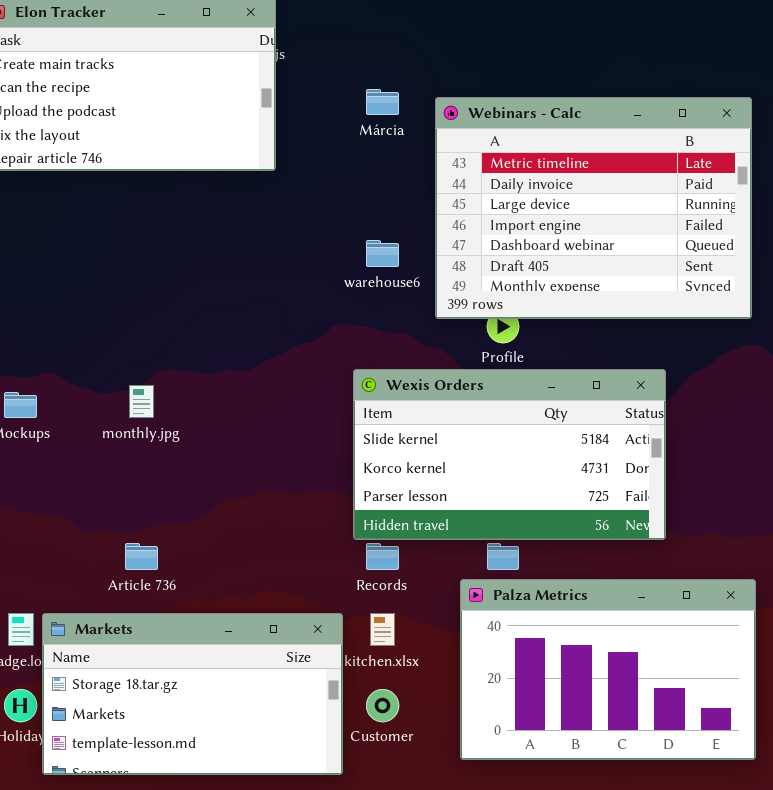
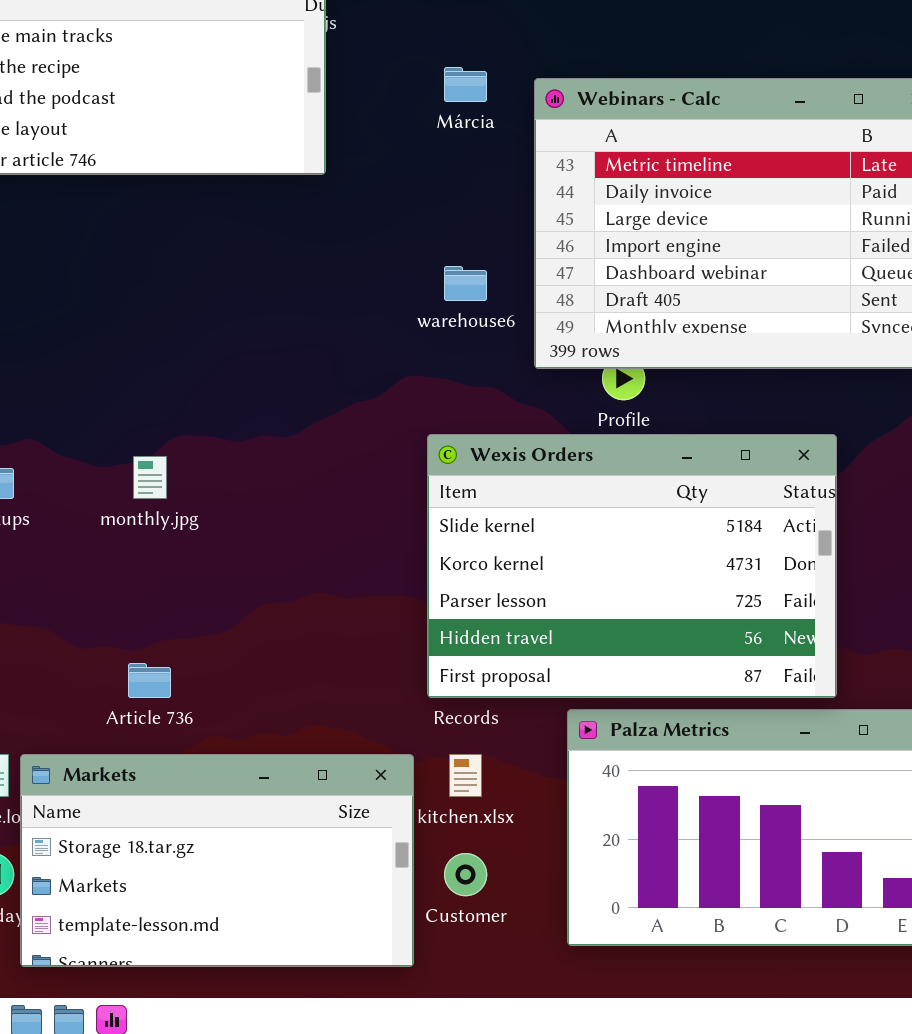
Wexis Orders: [353,369,666,540] -> [427,434,837,698], resized

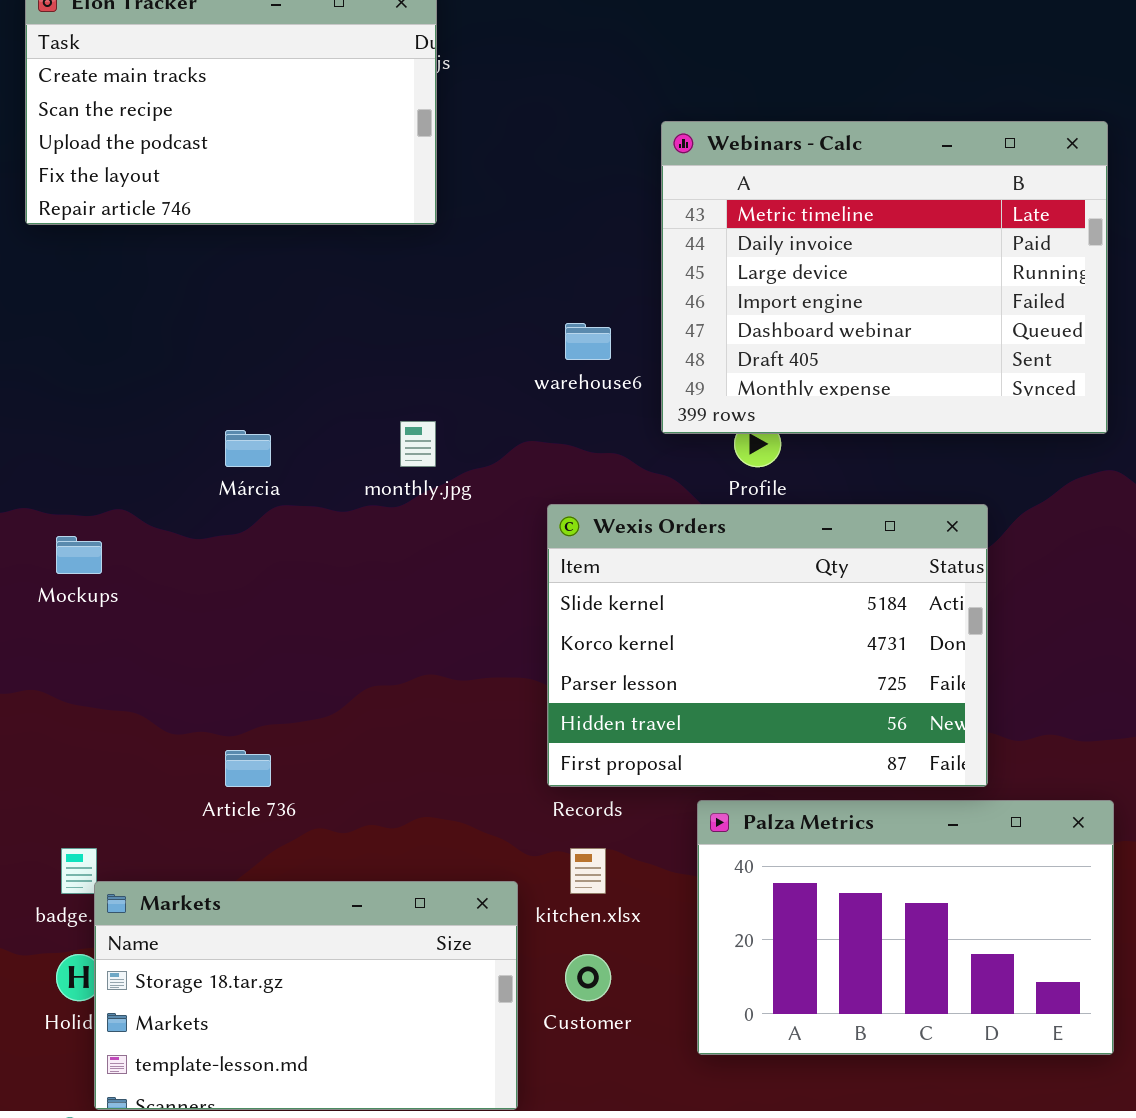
Márcia: [444,67,487,102] -> [225,430,271,467], moved
monthly.jpg: [133,456,167,499] -> [400,421,436,467], moved
Markets: [20,754,414,967] -> [94,881,518,1110], moved

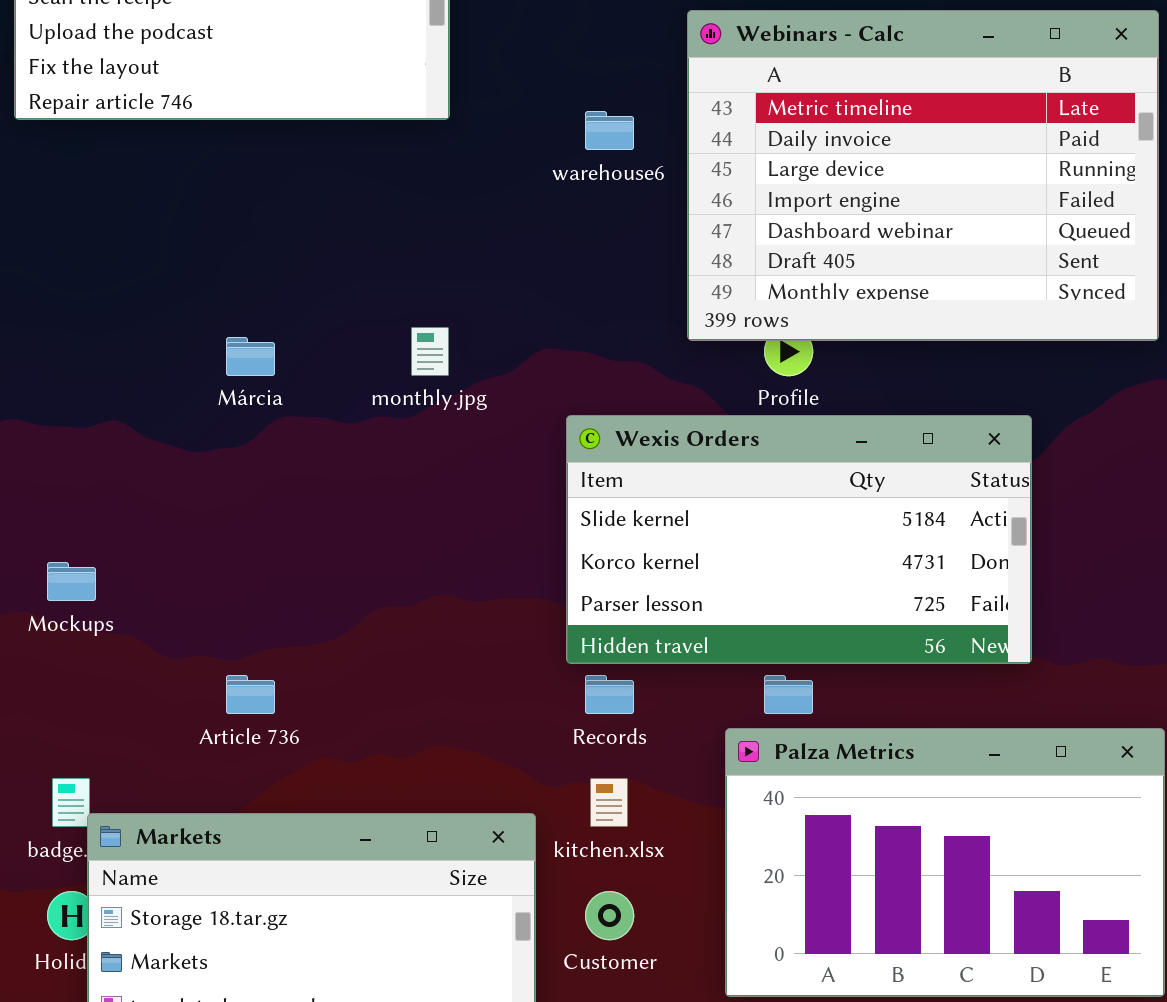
warehouse6: [565,323,611,360] -> [585,111,634,150], moved
Wexis Orders: [547,504,988,787] -> [566,415,1032,664], resized
Mockups: [56,536,102,574] -> [47,562,96,601], moved

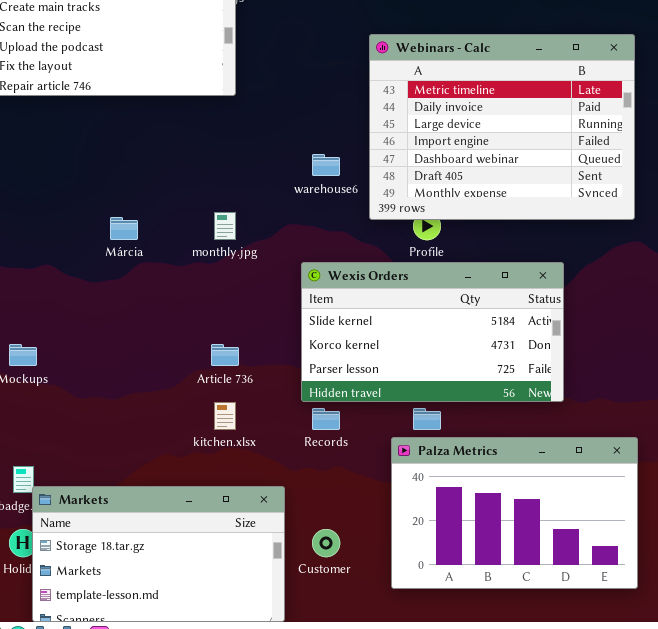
warehouse6: [585,111,634,150] -> [312,154,340,176], moved
Article 736: [226,675,275,714] -> [211,344,239,366], moved
kitchen.xlsx: [590,778,628,827] -> [214,402,236,430], moved

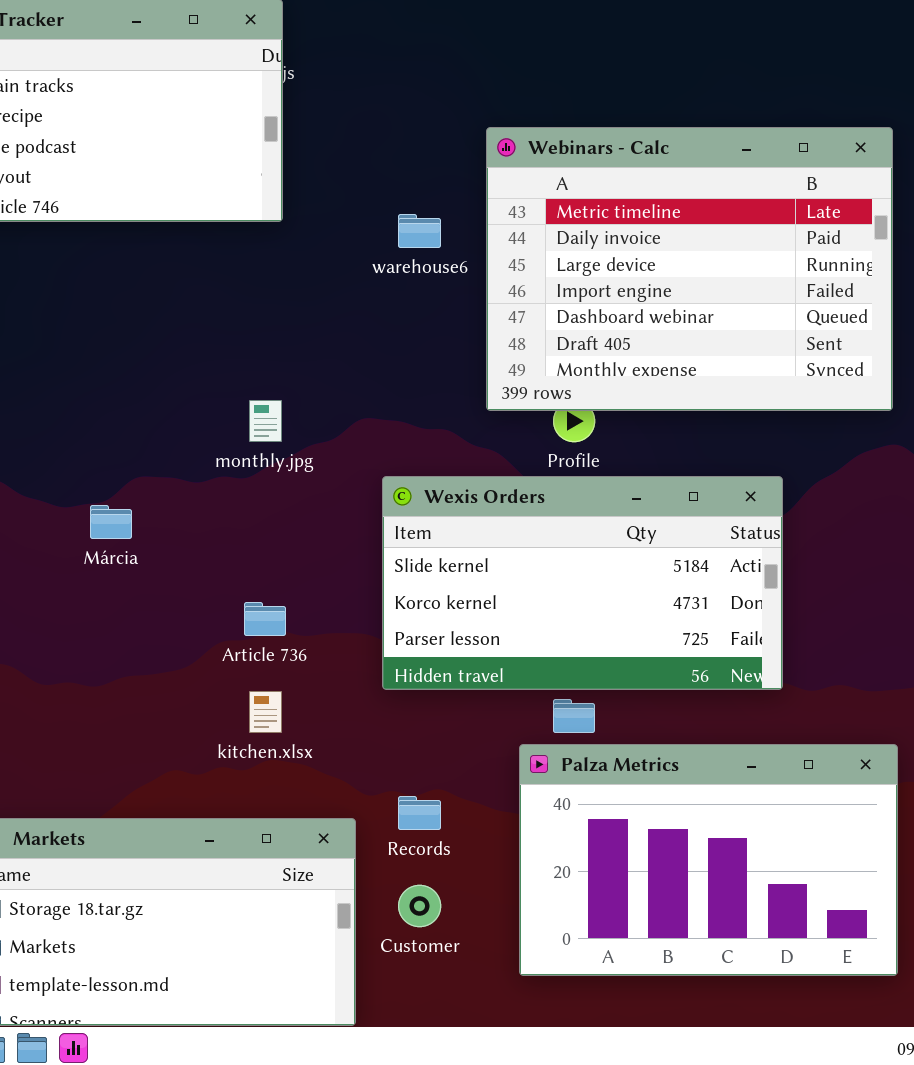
warehouse6: [312,154,340,176] -> [398,214,441,248], moved
Márcia: [110,217,138,240] -> [90,505,132,539], moved
Records: [312,408,340,430] -> [398,796,441,830], moved

